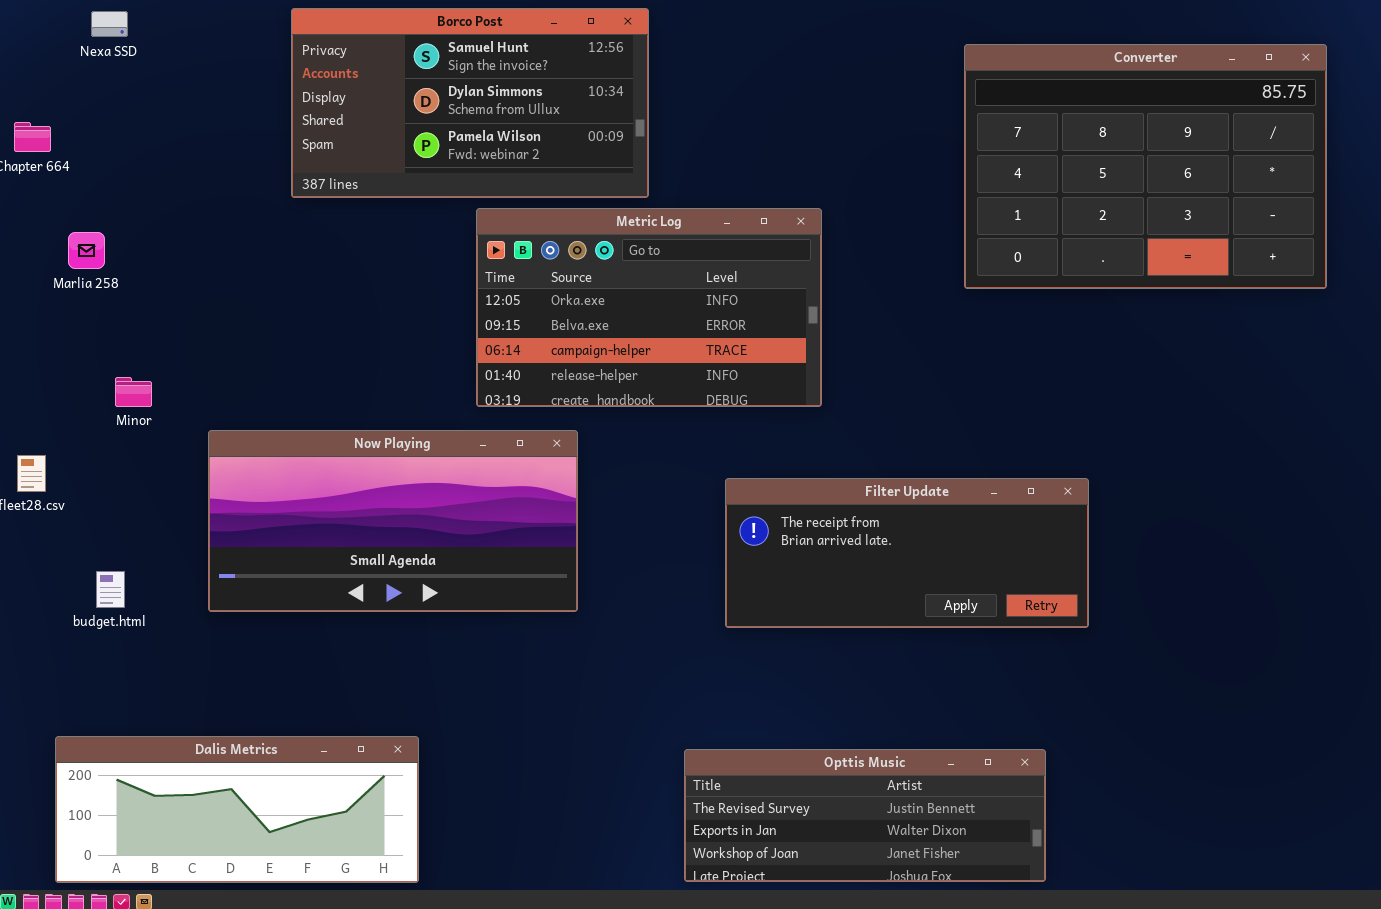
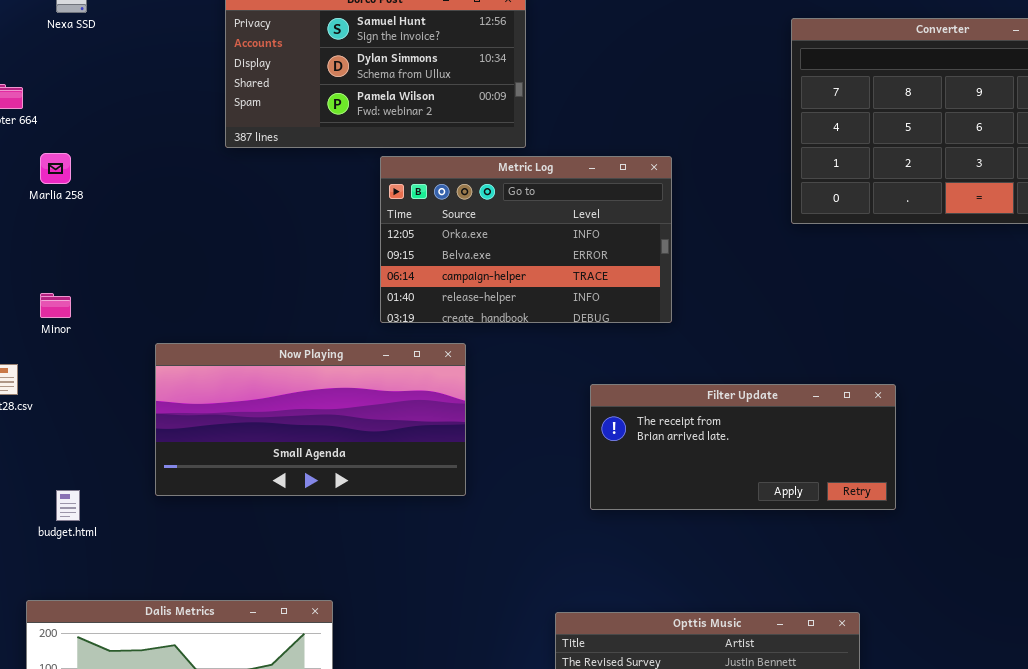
Marlia 258: [68,232,105,269] -> [40,153,71,184], moved
Minor: [115,377,152,407] -> [40,293,71,318], moved
budget.html: [96,571,125,608] -> [56,490,80,521], moved

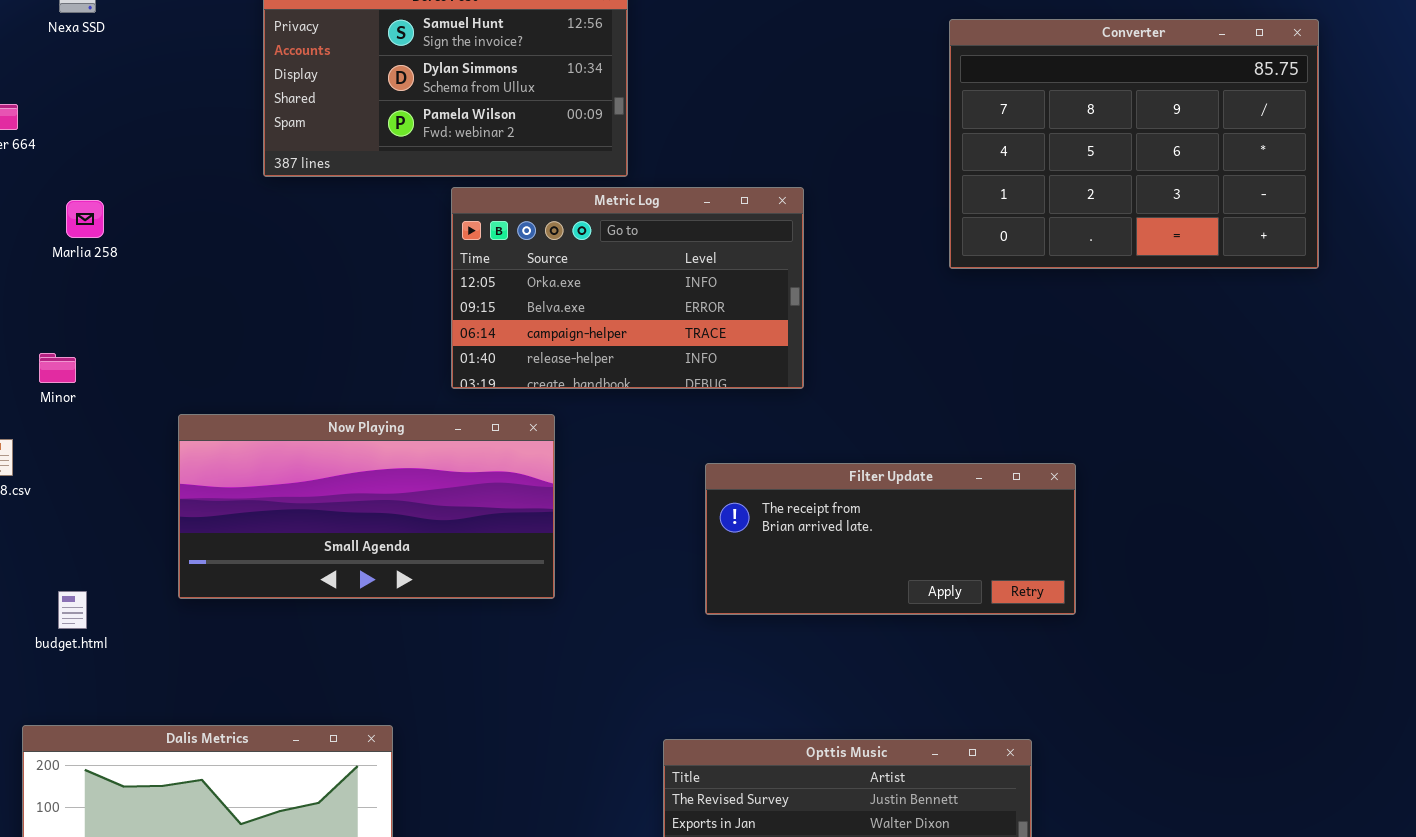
Marlia 258: [40,153,71,184] -> [66,200,104,238], moved

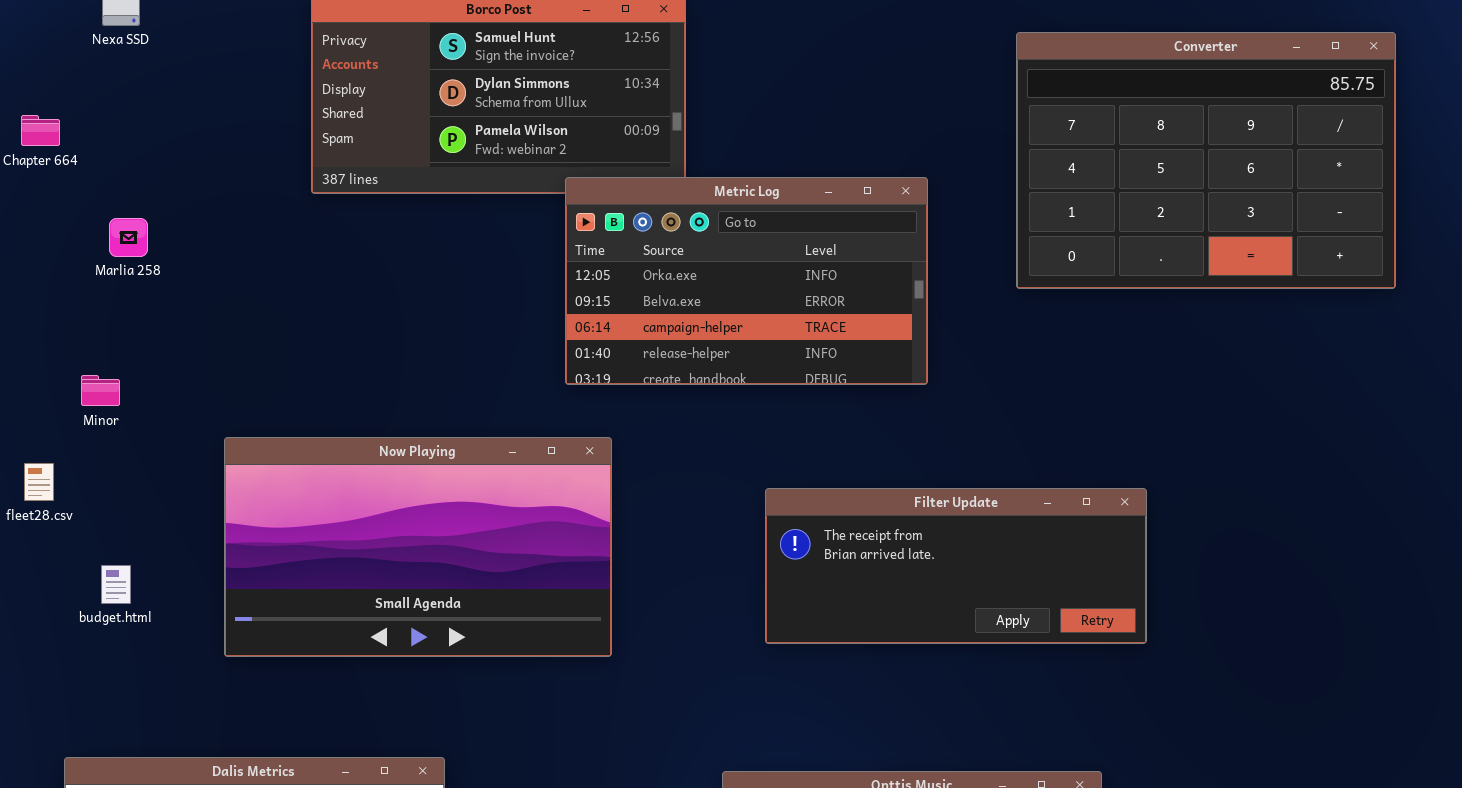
Metric Log: [451,187,804,389] -> [565,177,928,385], moved
Now Playing: [178,414,555,599] -> [224,437,612,657], resized
budget.html: [58,591,87,629] -> [101,565,131,604], moved

